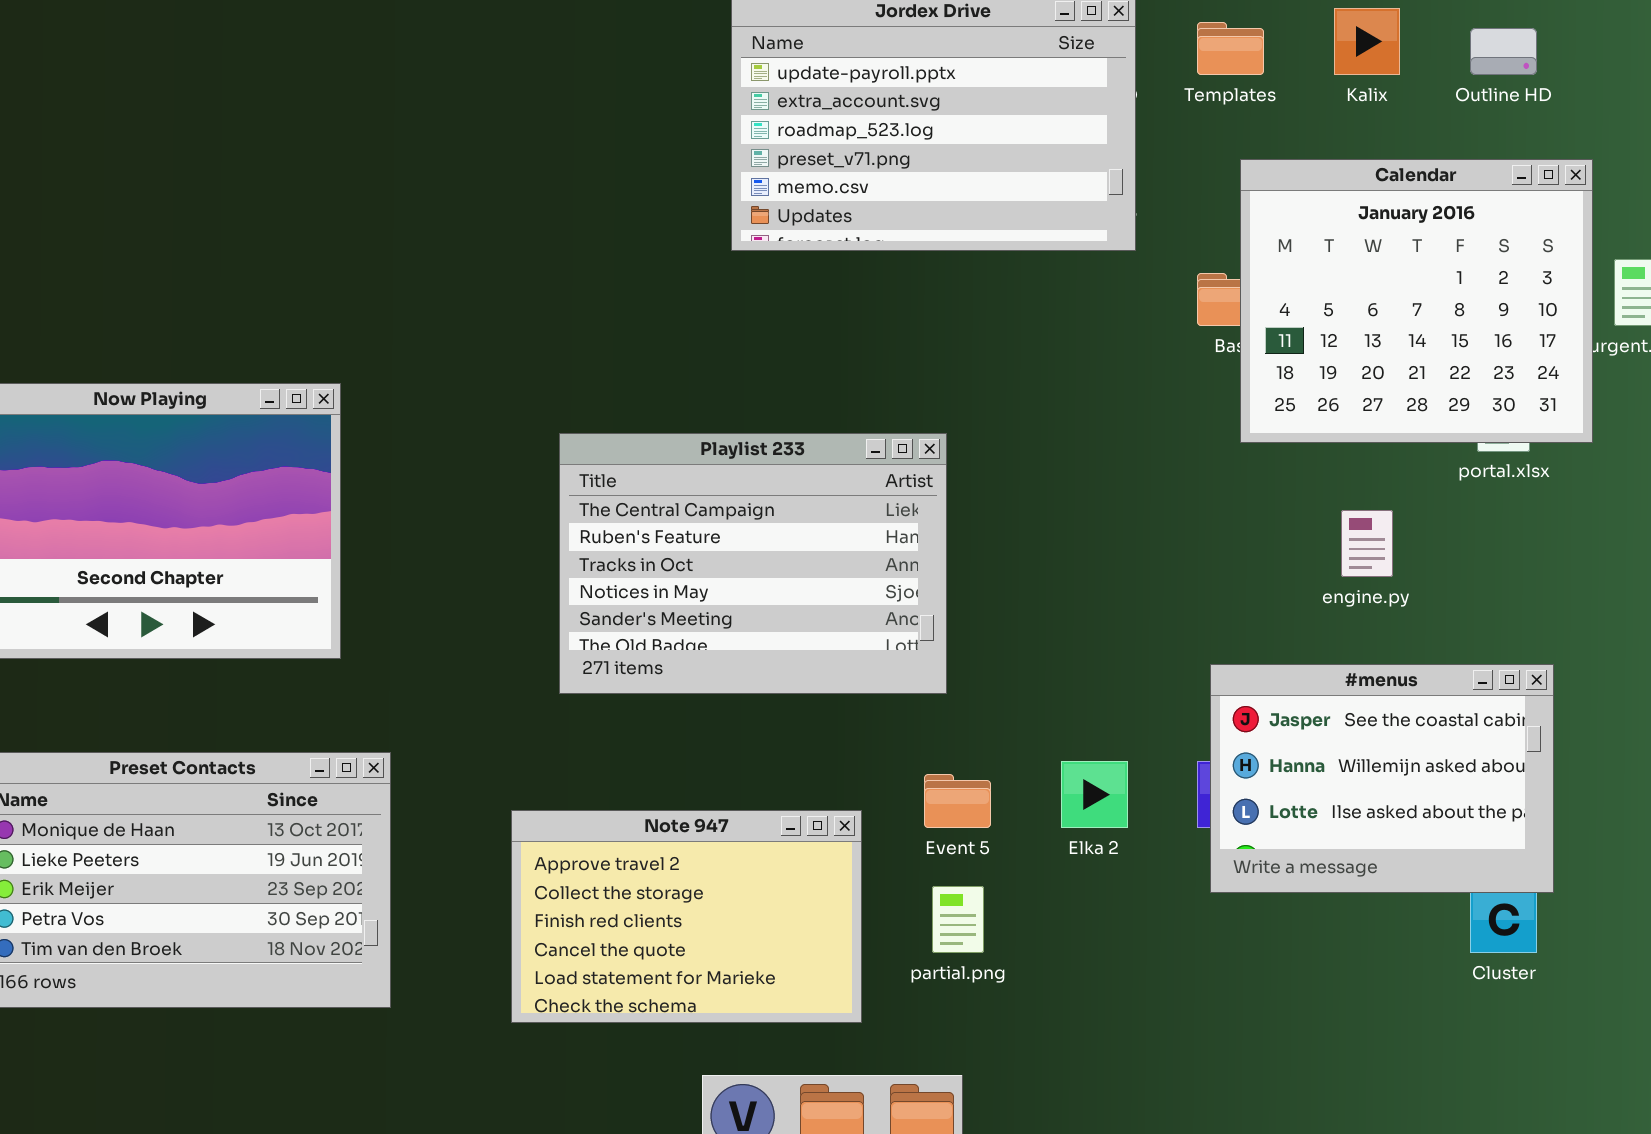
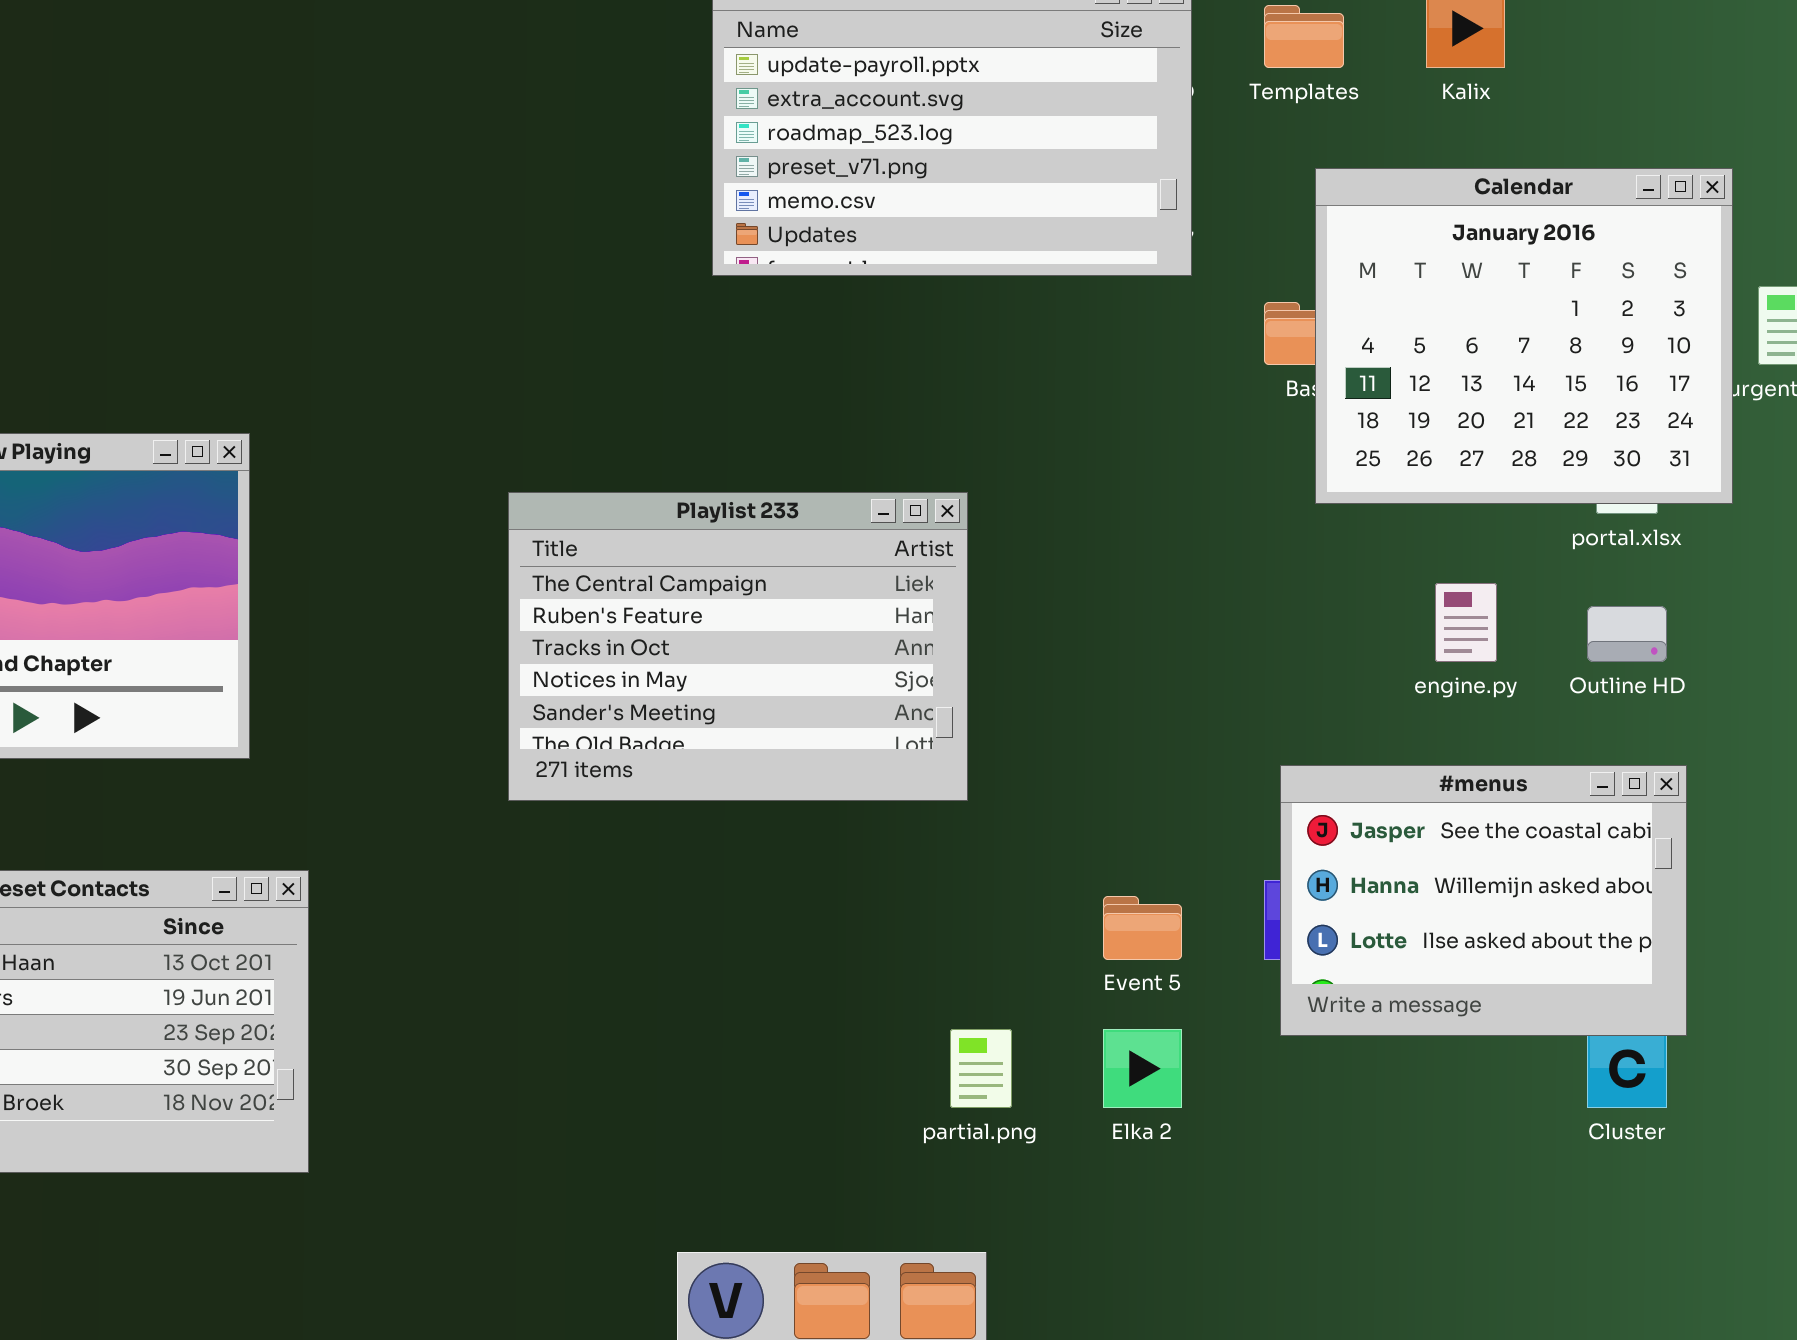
Outline HD: [1470,28,1537,75] -> [1587,606,1667,662], moved
Elka 2: [1061,761,1128,828] -> [1103,1029,1182,1108], moved
Event 5: [924,774,991,828] -> [1103,896,1182,960], moved
Note 947: [511,810,862,1023] -> none, closed

